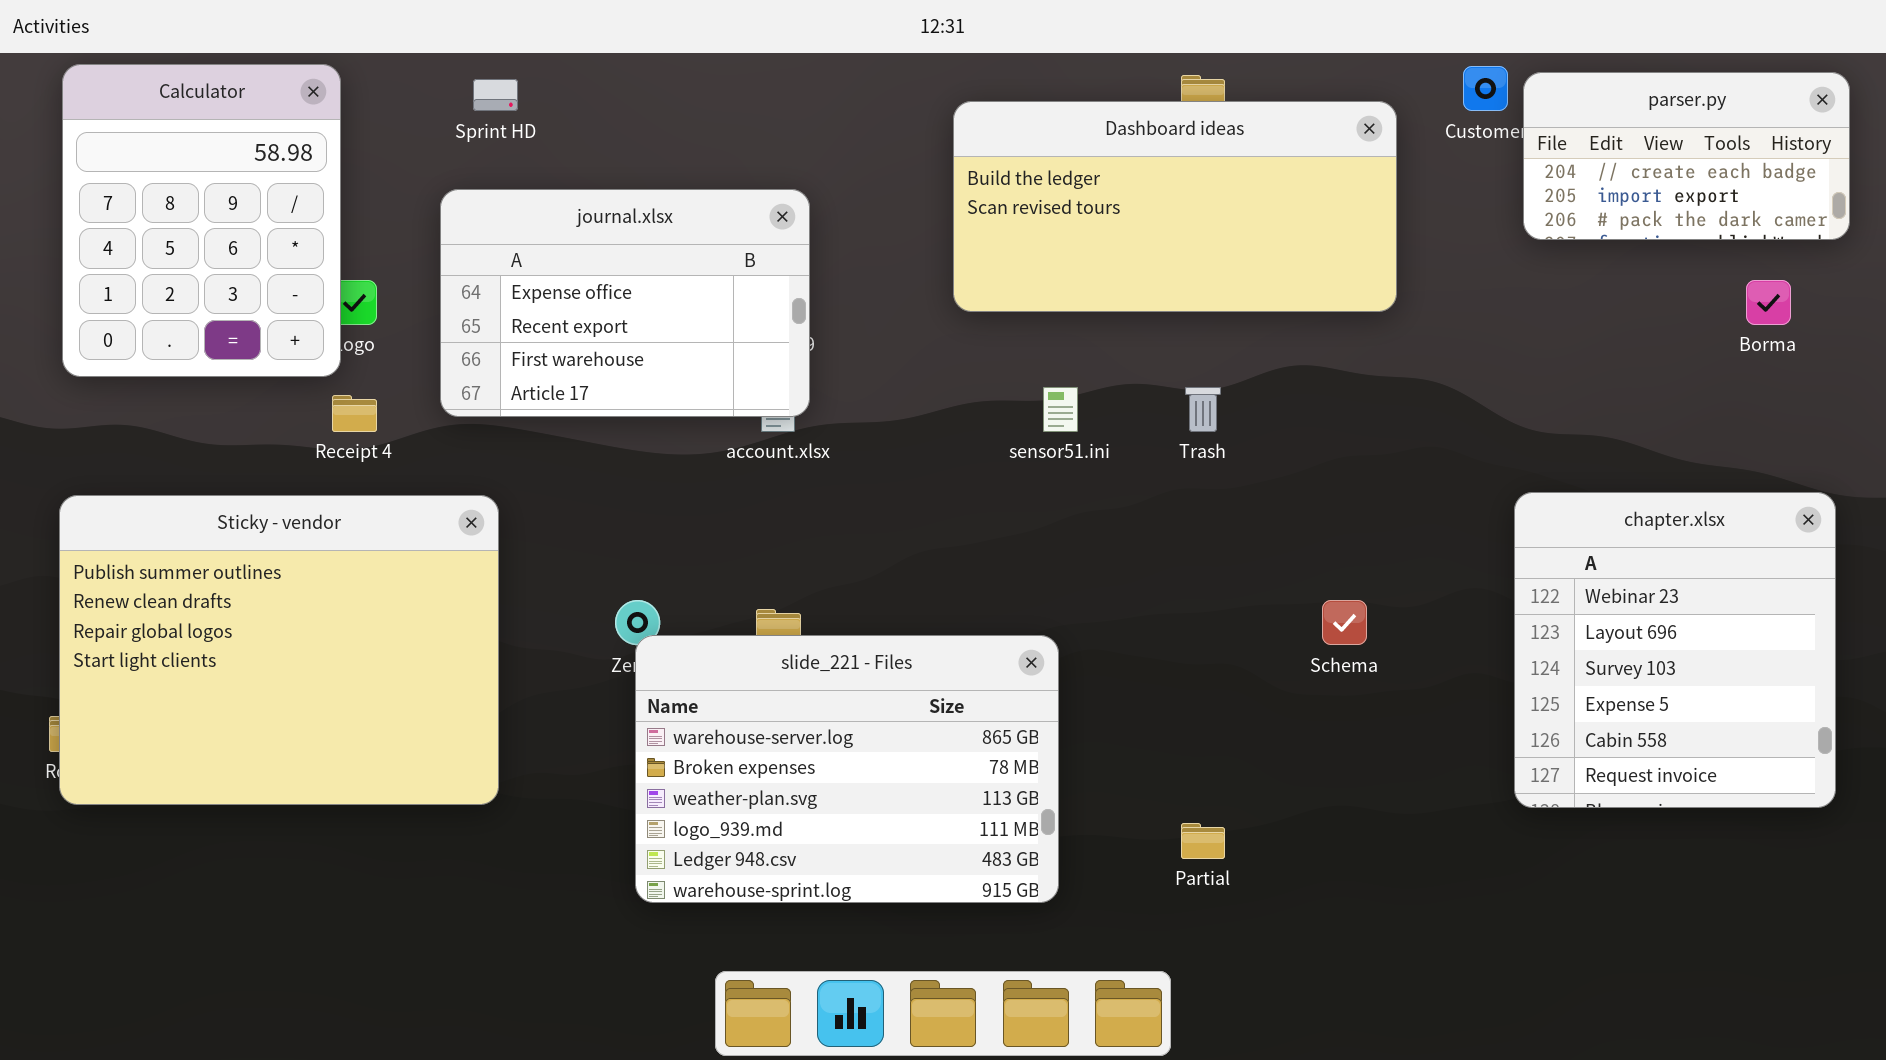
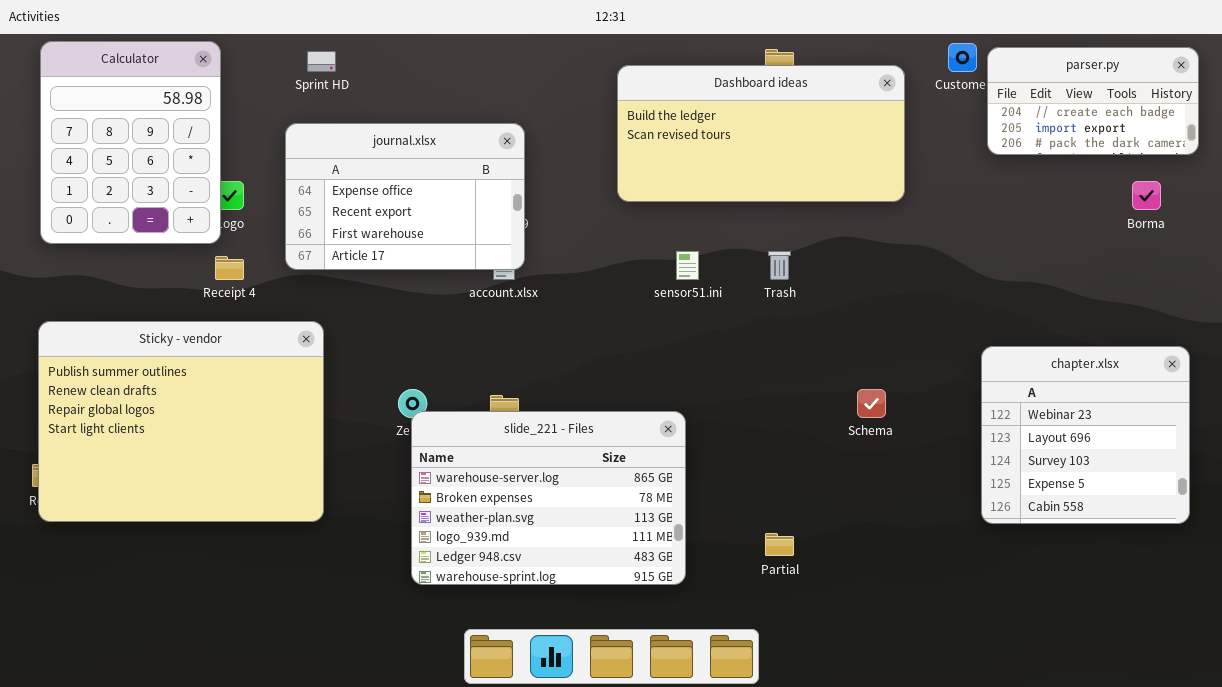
chapter.xlsx: [1514,492,1836,808] -> [981,346,1190,524], resized

